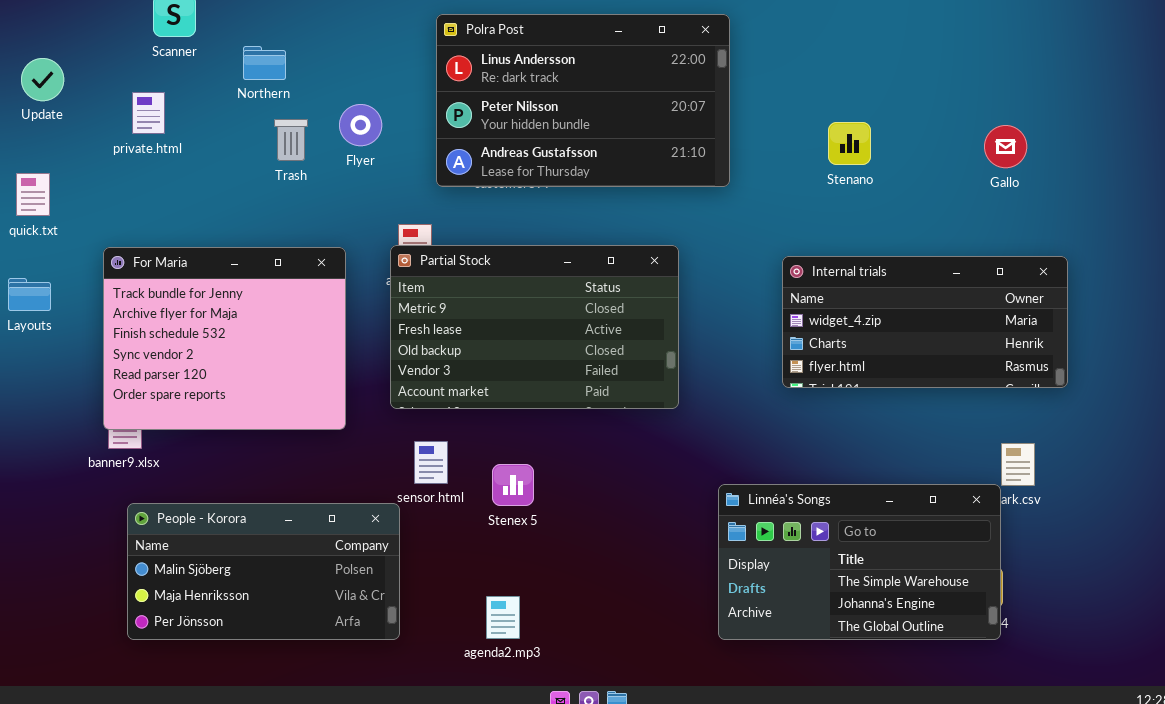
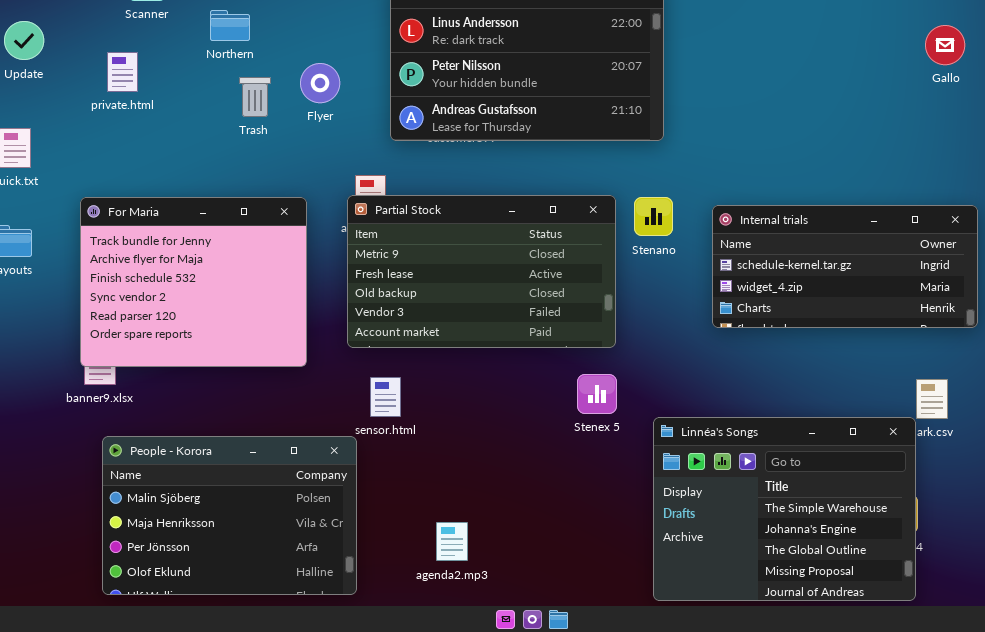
Stenano: [828,122,871,165] -> [634,197,673,236], moved
Gallo: [984,125,1027,168] -> [925,25,965,65], moved
Internal trials: [782,256,1068,388] -> [712,205,978,328], scrolled up 1 row
Stenex 5: [492,464,534,506] -> [577,374,617,414], moved
Linnéa's Songs: [718,484,1001,640] -> [653,417,916,601], resized
People - Korora: [127,503,400,640] -> [102,436,357,595], resized

